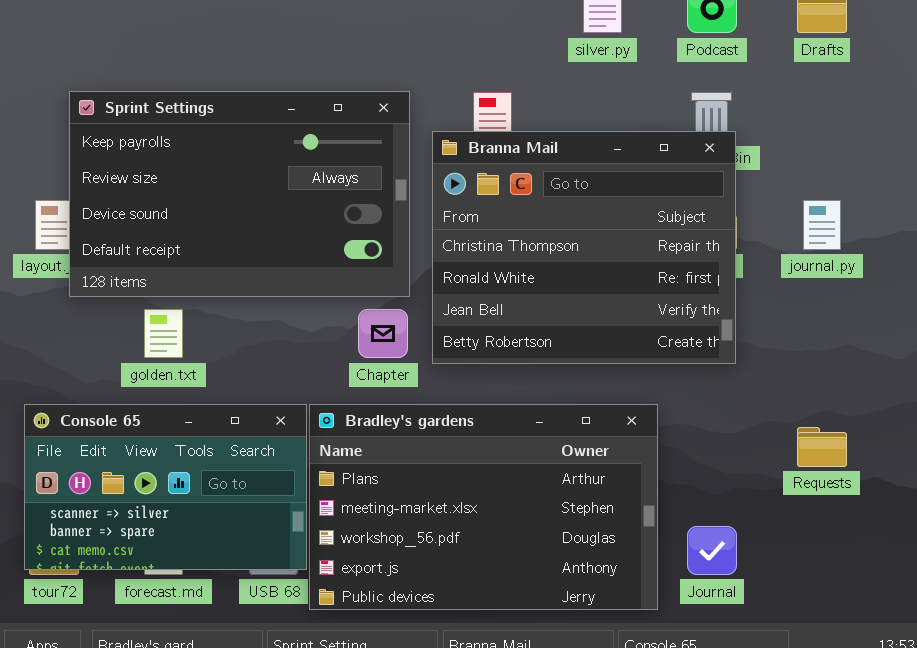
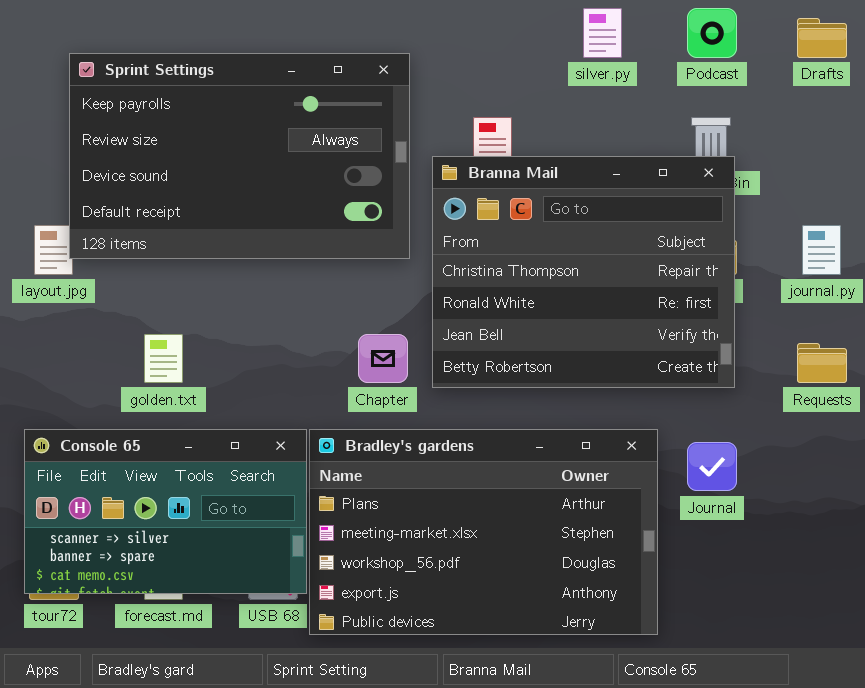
Sprint Settings: [69,91,410,297] -> [69,53,410,259], moved
Requests: [797,427,847,467] -> [797,343,847,383], moved
Journal: [687,526,737,575] -> [687,442,737,491], moved

